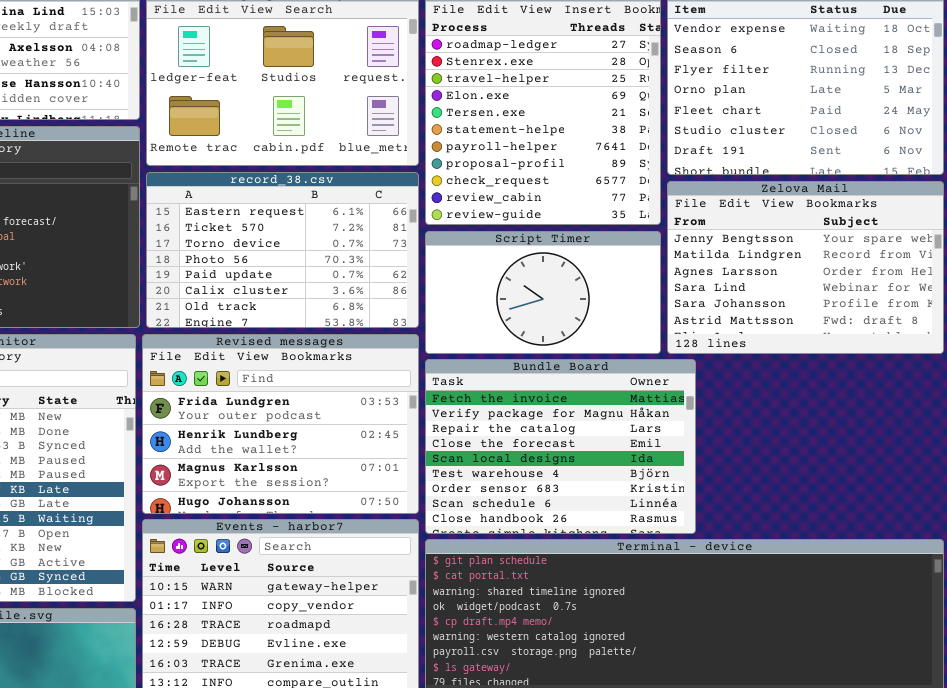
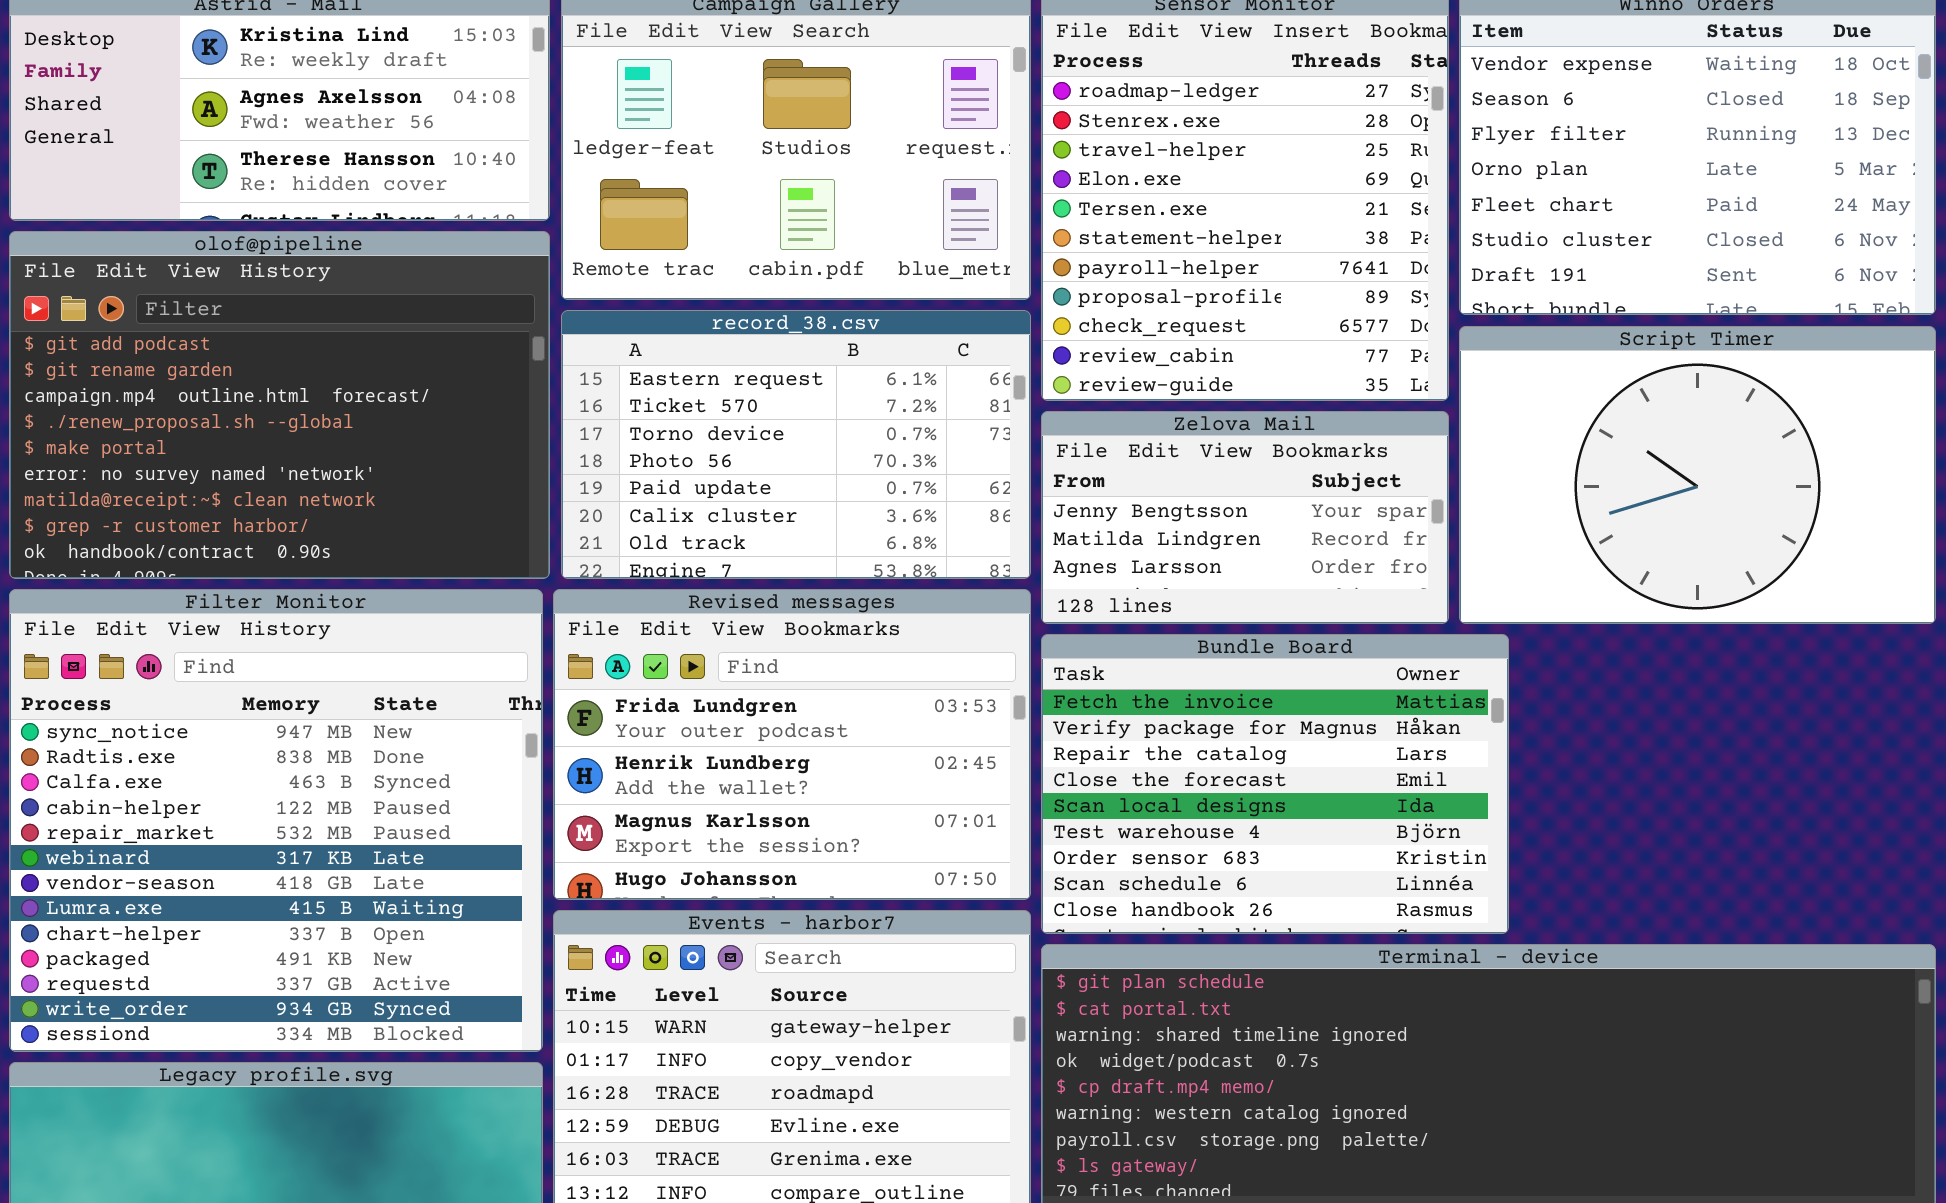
Zelova Mail: [667,181,944,354] -> [1041,411,1449,624], moved, resized
Script Timer: [425,231,661,354] -> [1459,326,1936,624], moved, resized

